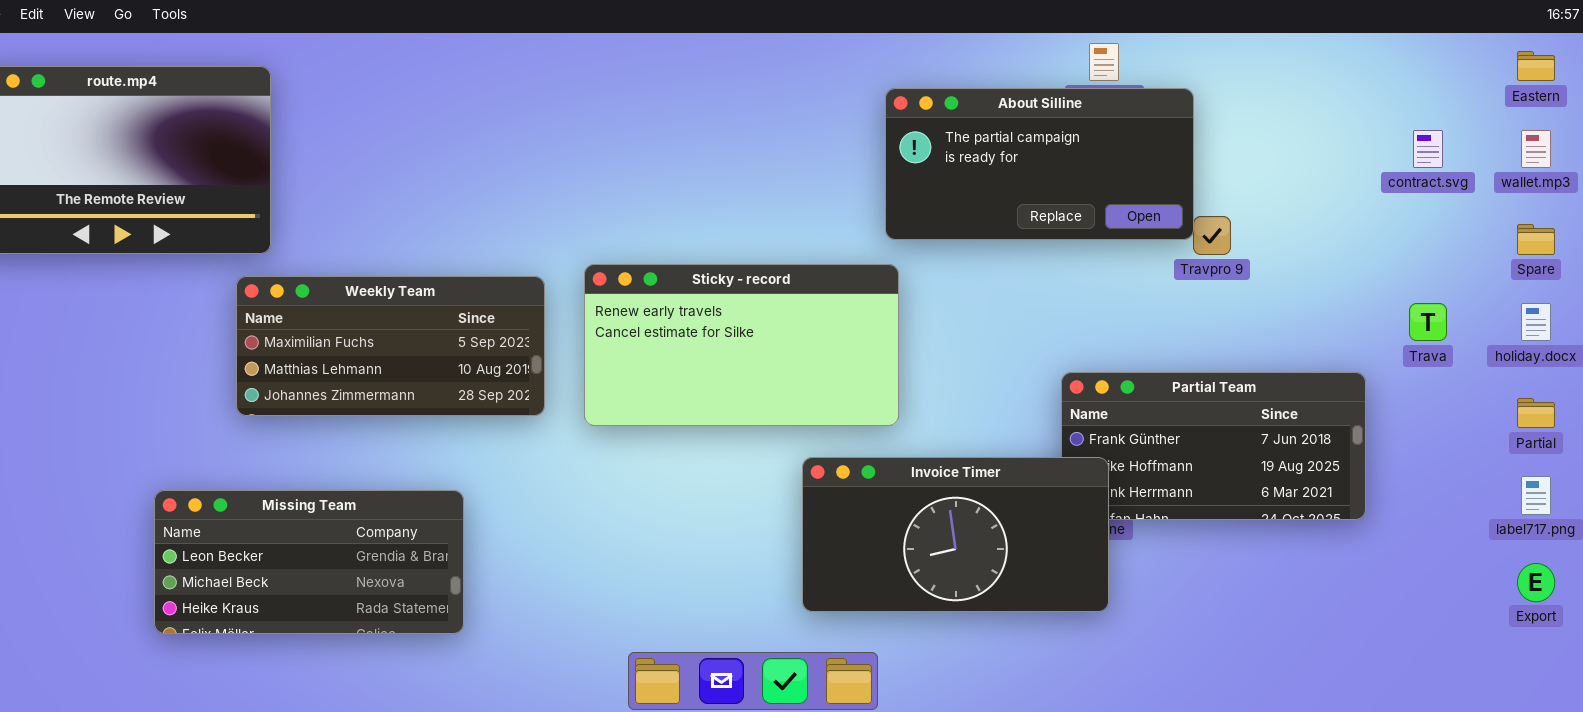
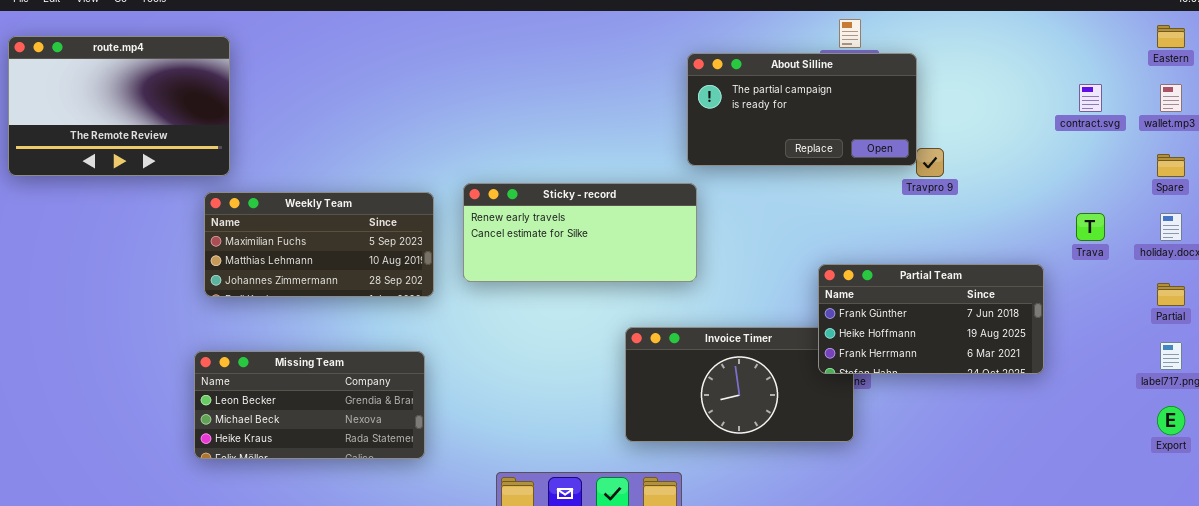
Sticky - record: [584,264,899,426] -> [463,183,697,282], resized
Partial Team: [1061,372,1366,520] -> [818,264,1044,374], raised
Missing Team: [154,490,464,634] -> [194,351,425,459], moved

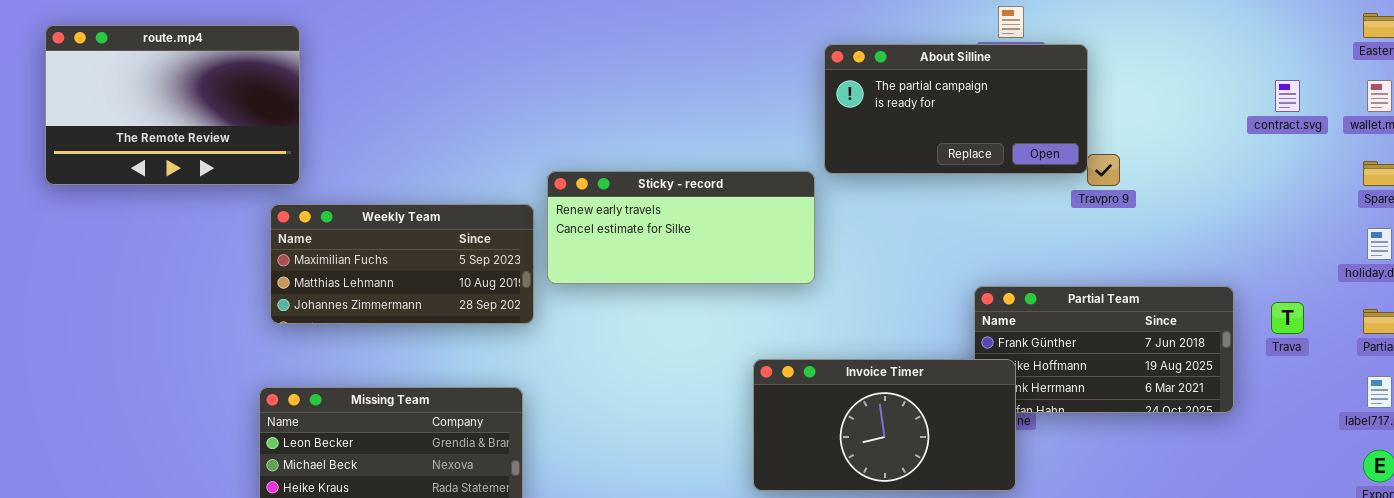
Sticky - record: [463,183,697,282] -> [547,171,815,284], moved
Trava: [1076,213,1105,241] -> [1271,302,1304,334], moved
Invoice Timer: [625,327,854,442] -> [753,359,1016,491], raised

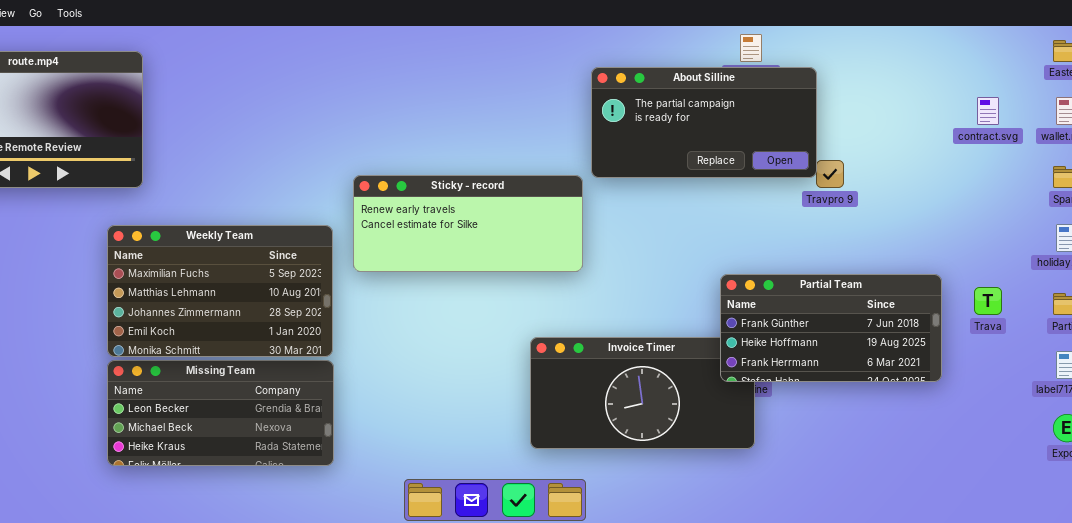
Weekly Team: [270,204,534,324] -> [107,225,333,357], moved, resized
Partial Team: [974,286,1234,413] -> [720,274,942,382], raised

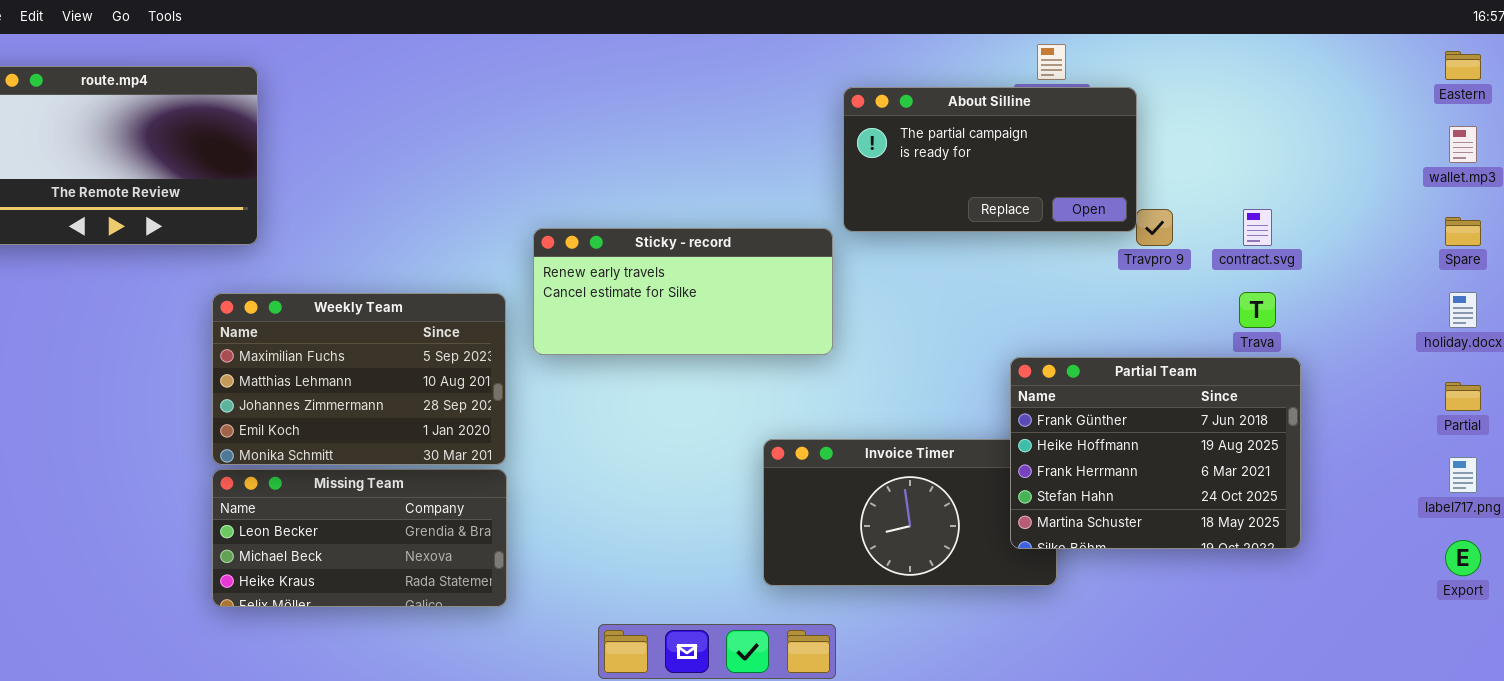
contract.svg: [977,97,999,125] -> [1243,209,1272,246], moved
Partial Team: [720,274,942,382] -> [1010,357,1301,549], resized
Trava: [974,287,1002,315] -> [1239,292,1276,328], moved

